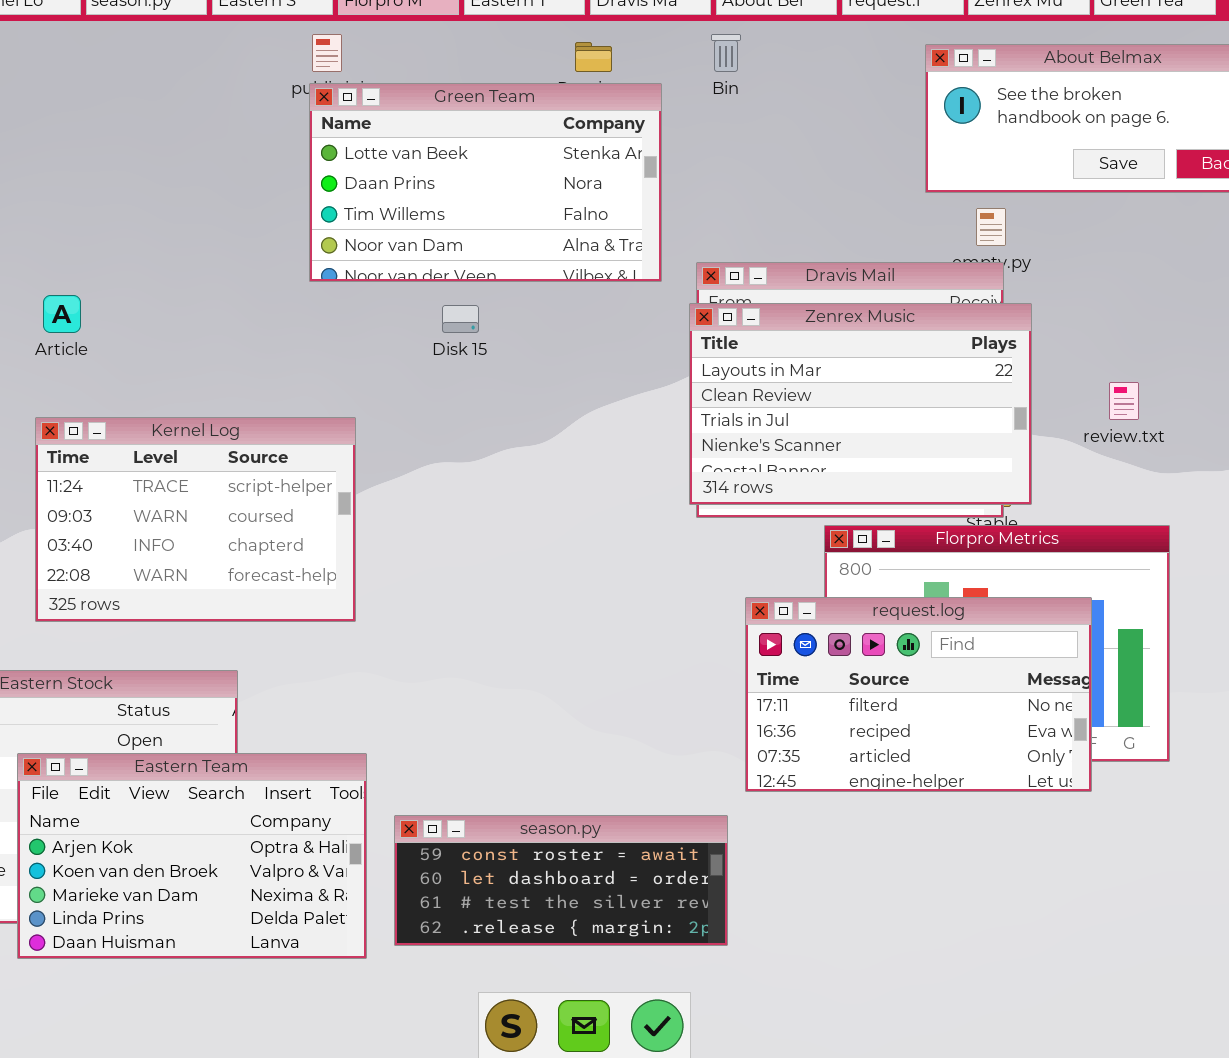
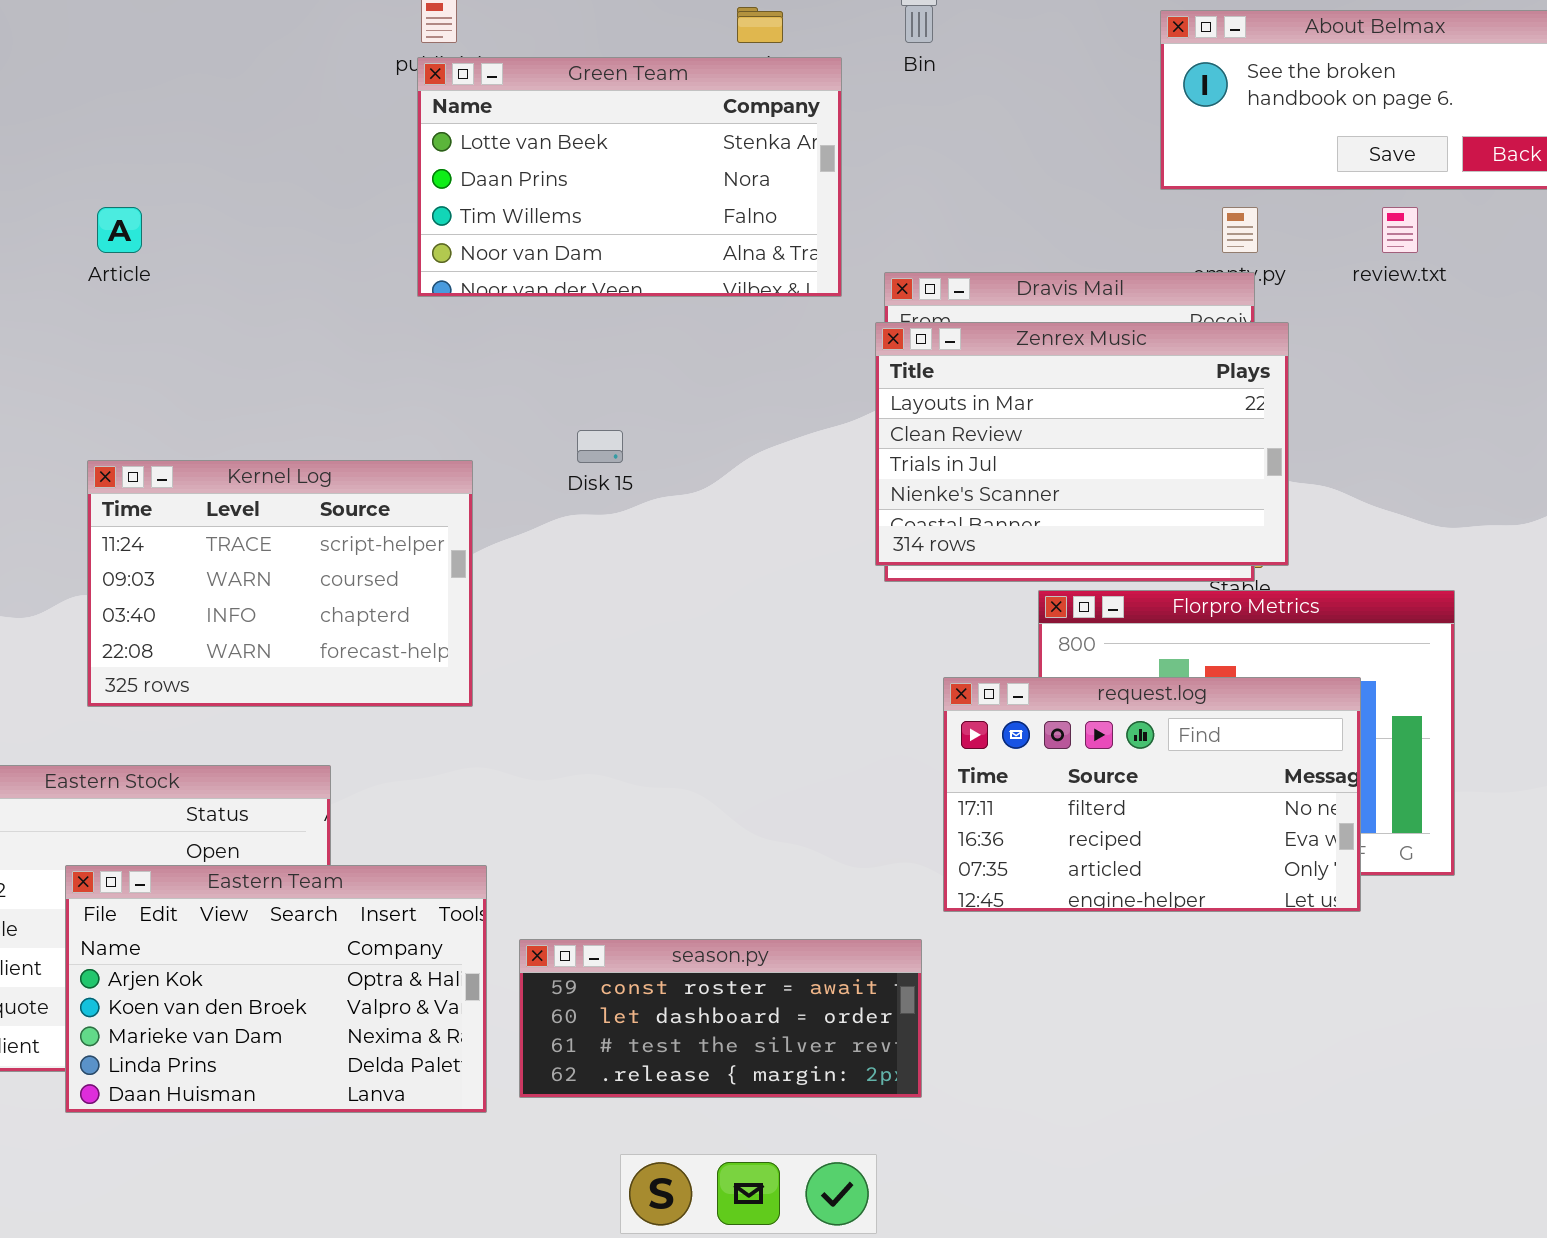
Article: [43,295,81,333] -> [97,207,142,253], moved
Disk 15: [442,305,479,333] -> [577,430,623,463], moved
review.txt: [1109,382,1139,420] -> [1382,207,1418,253], moved

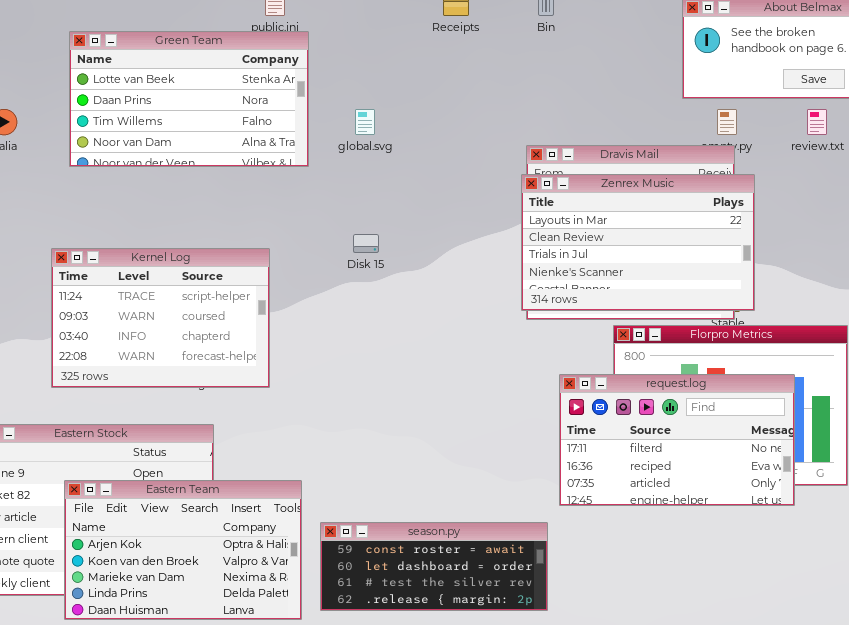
Green Team: [417,57,842,297] -> [69,31,309,167], moved
Kernel Log: [87,460,473,707] -> [51,248,270,388], moved

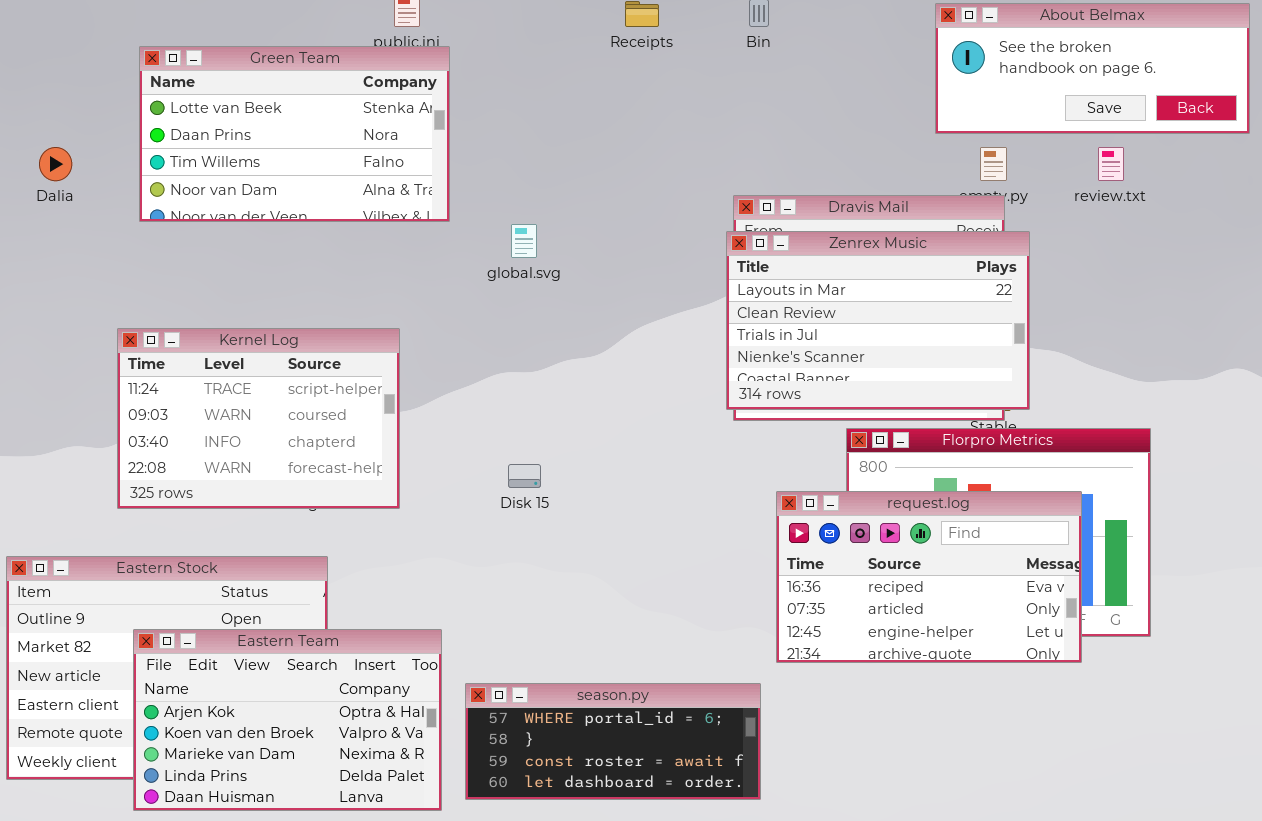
global.svg: [355,109,375,135] -> [511,224,537,258], moved
Disk 15: [353,234,379,253] -> [508,464,541,488], moved
request.log: [559,374,795,506] -> [776,491,1082,663], scrolled down 1 row
season.py: [320,522,548,611] -> [465,683,761,800], scrolled up 2 rows

